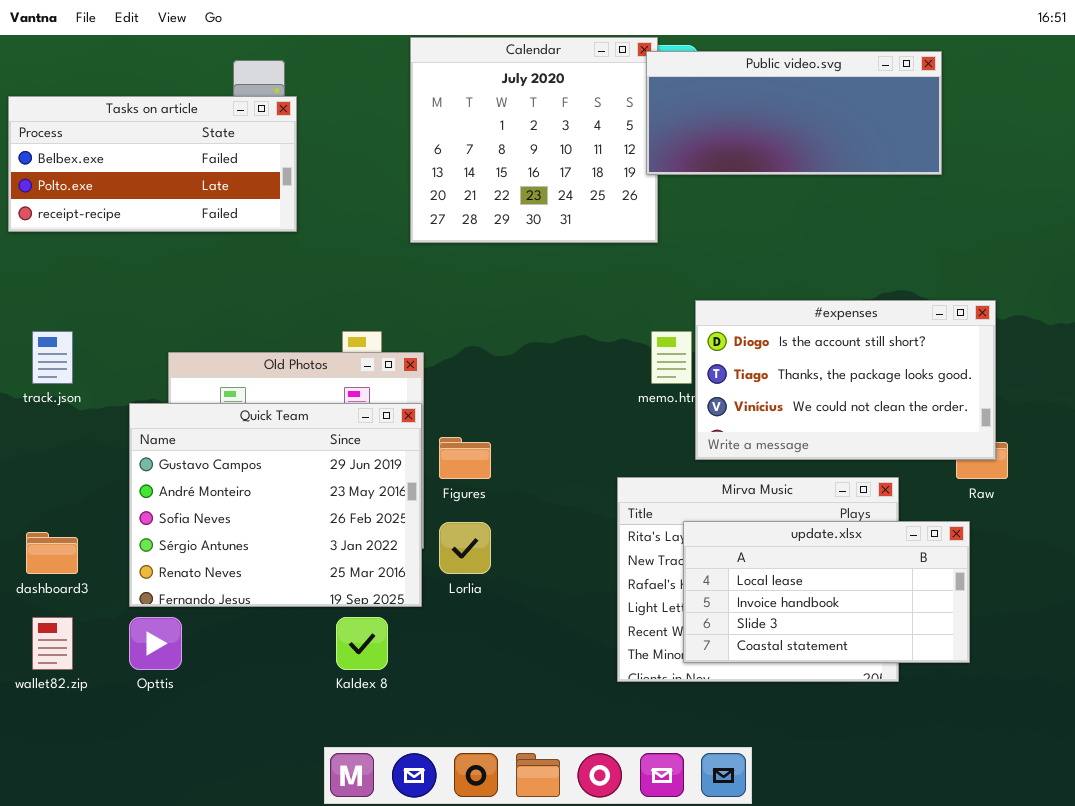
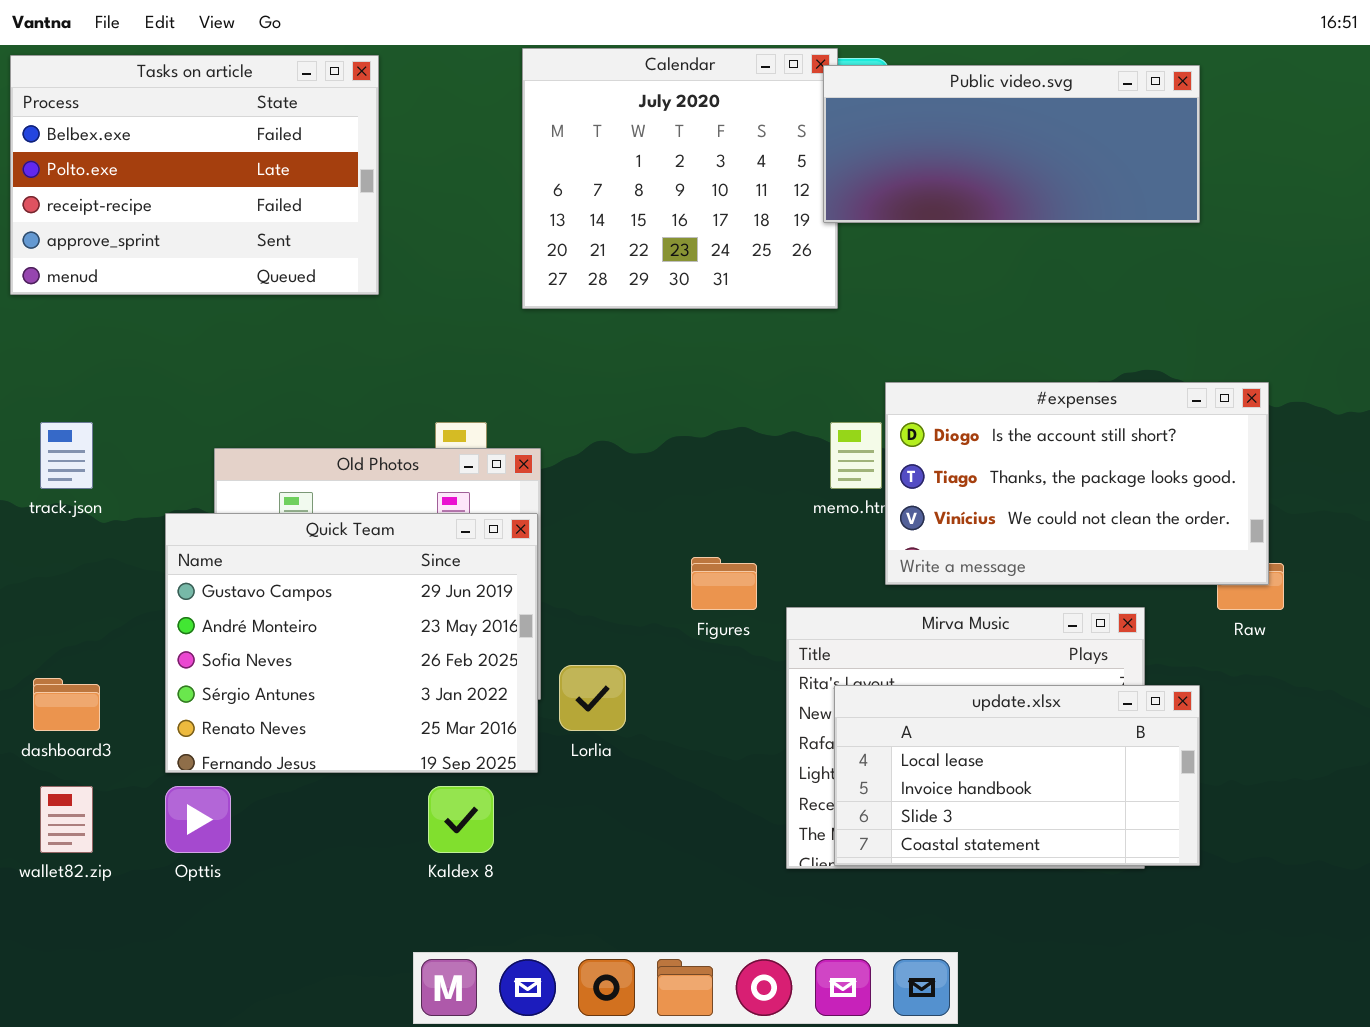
Tasks on article: [8,96,297,232] -> [10,55,379,295], resized
Figures: [439,437,491,479] -> [691,557,757,610], moved
update.xlsx: [683,521,970,663] -> [834,685,1200,866], moved

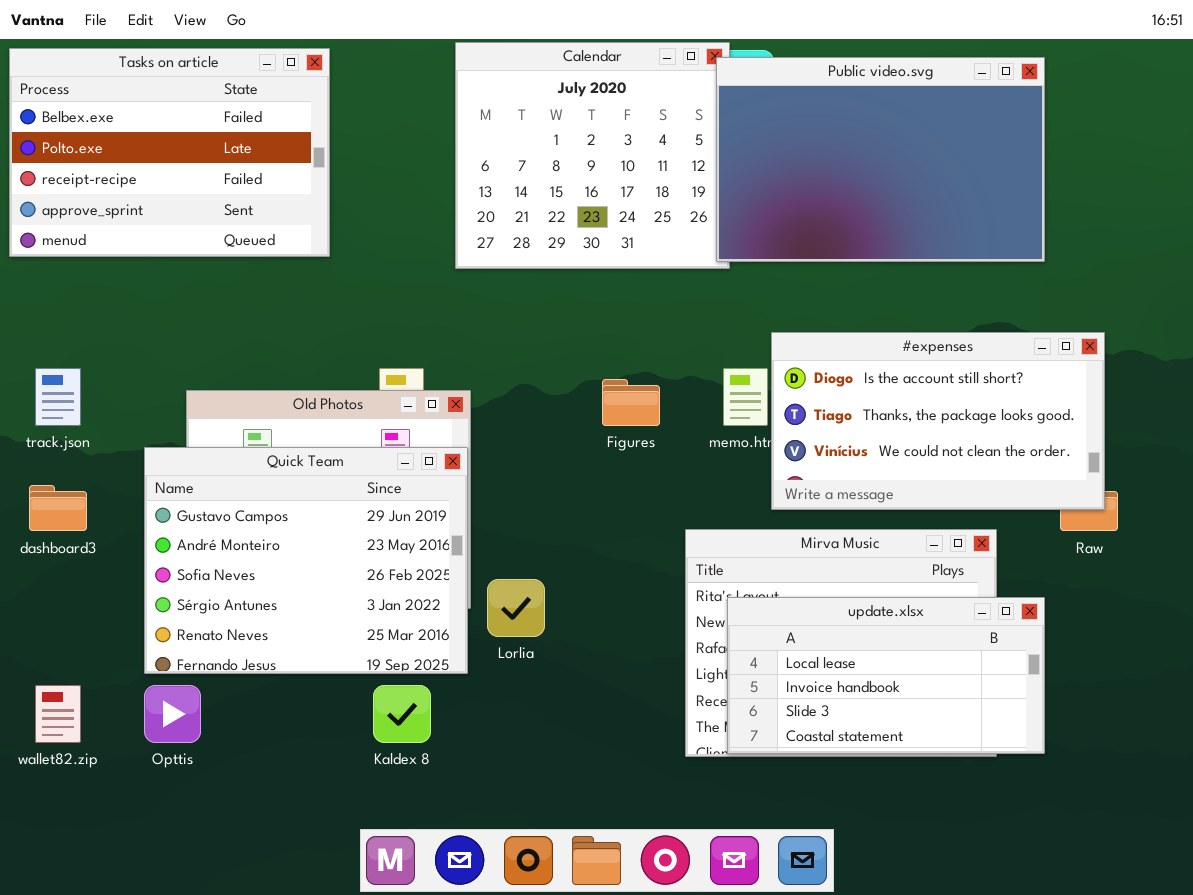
Public video.svg: [823,65,1200,223] -> [716,57,1045,262], resized
Figures: [691,557,757,610] -> [602,379,660,426], moved
dashboard3: [33,678,100,731] -> [29,485,87,531], moved

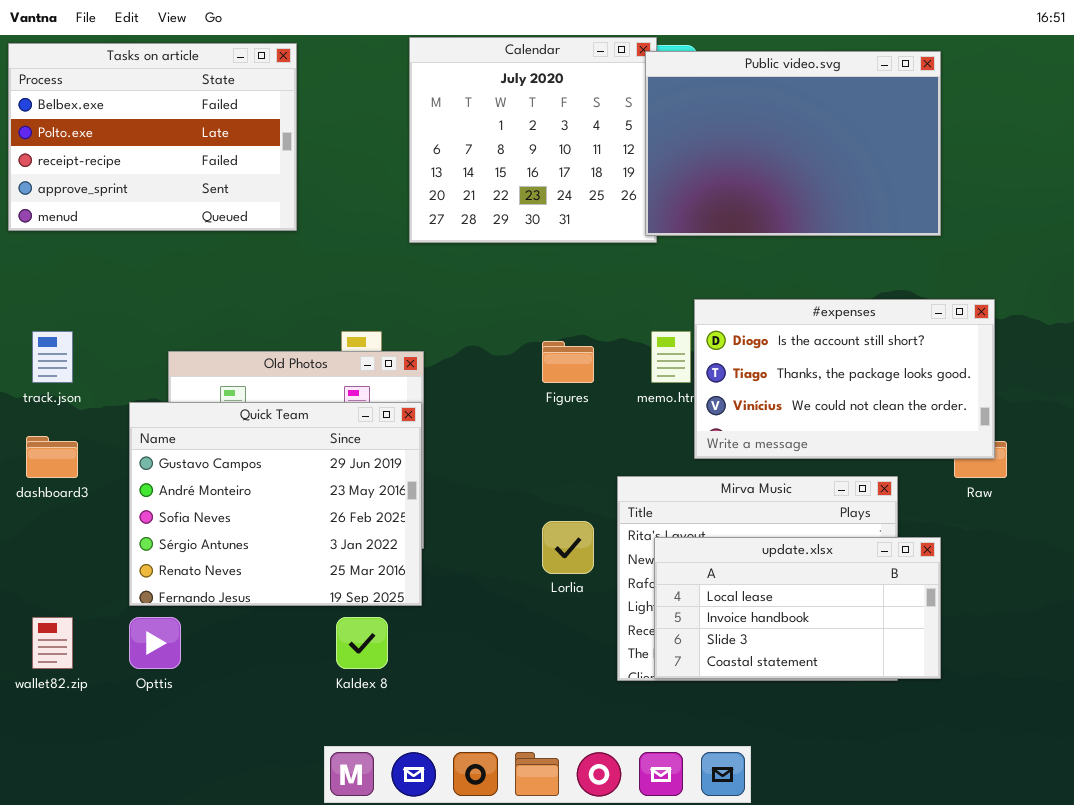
Lorlia: [487,579,545,637] -> [542,521,594,574], moved

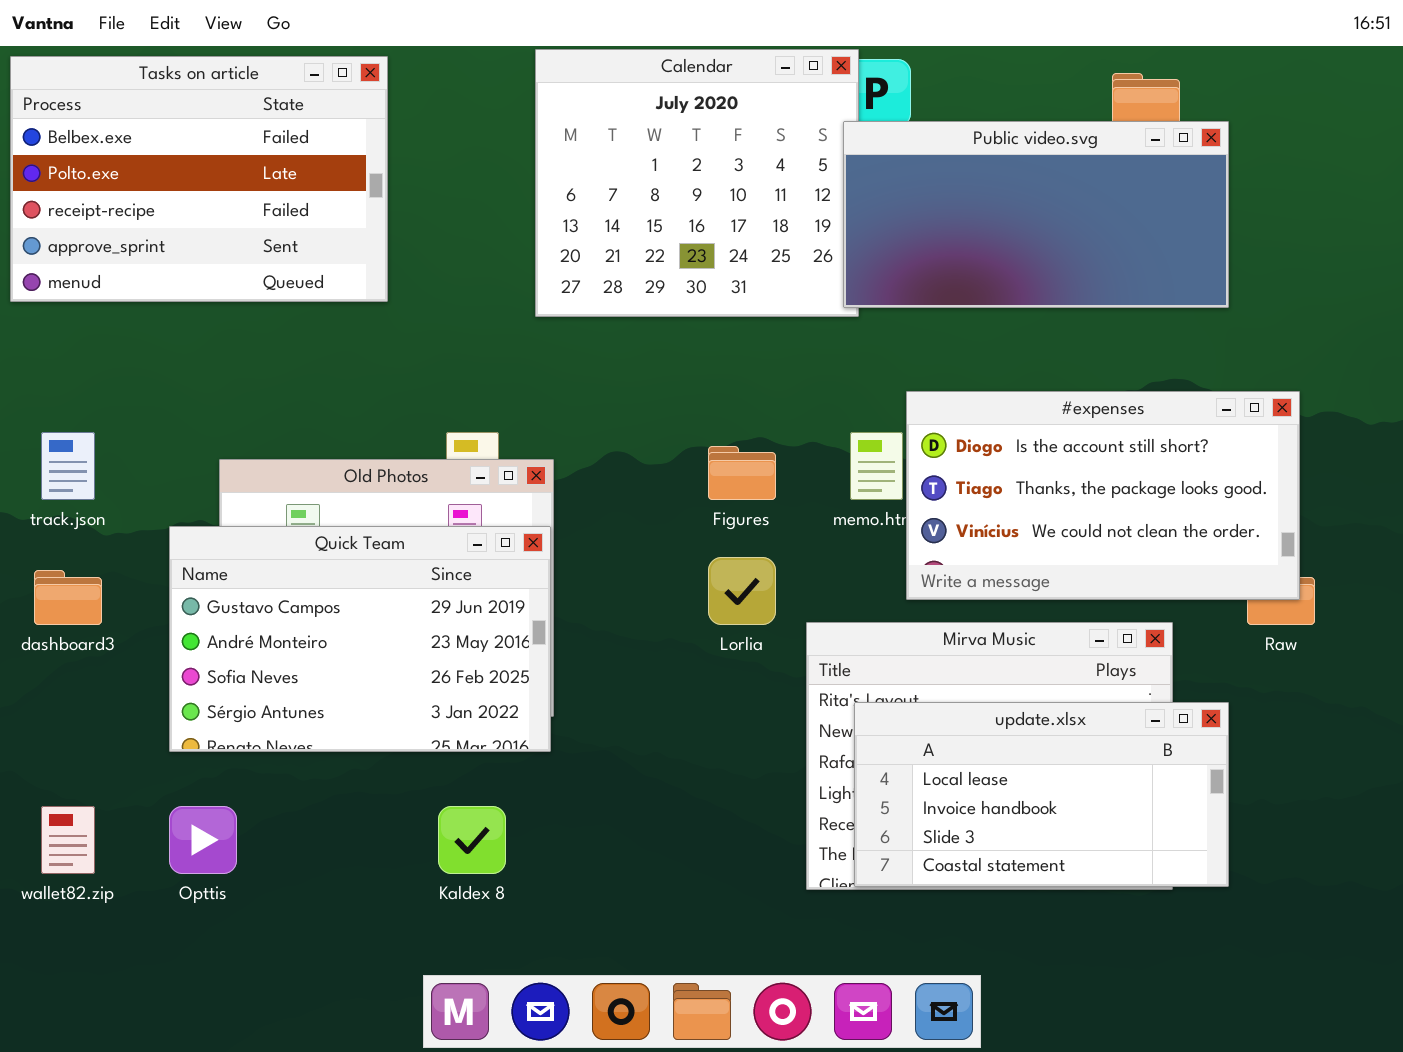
Public video.svg: [645,51,941,236] -> [843,121,1229,308], resized
Quick Team: [129,402,422,606] -> [169,526,551,752], resized
Lorlia: [542,521,594,574] -> [708,557,776,625], moved

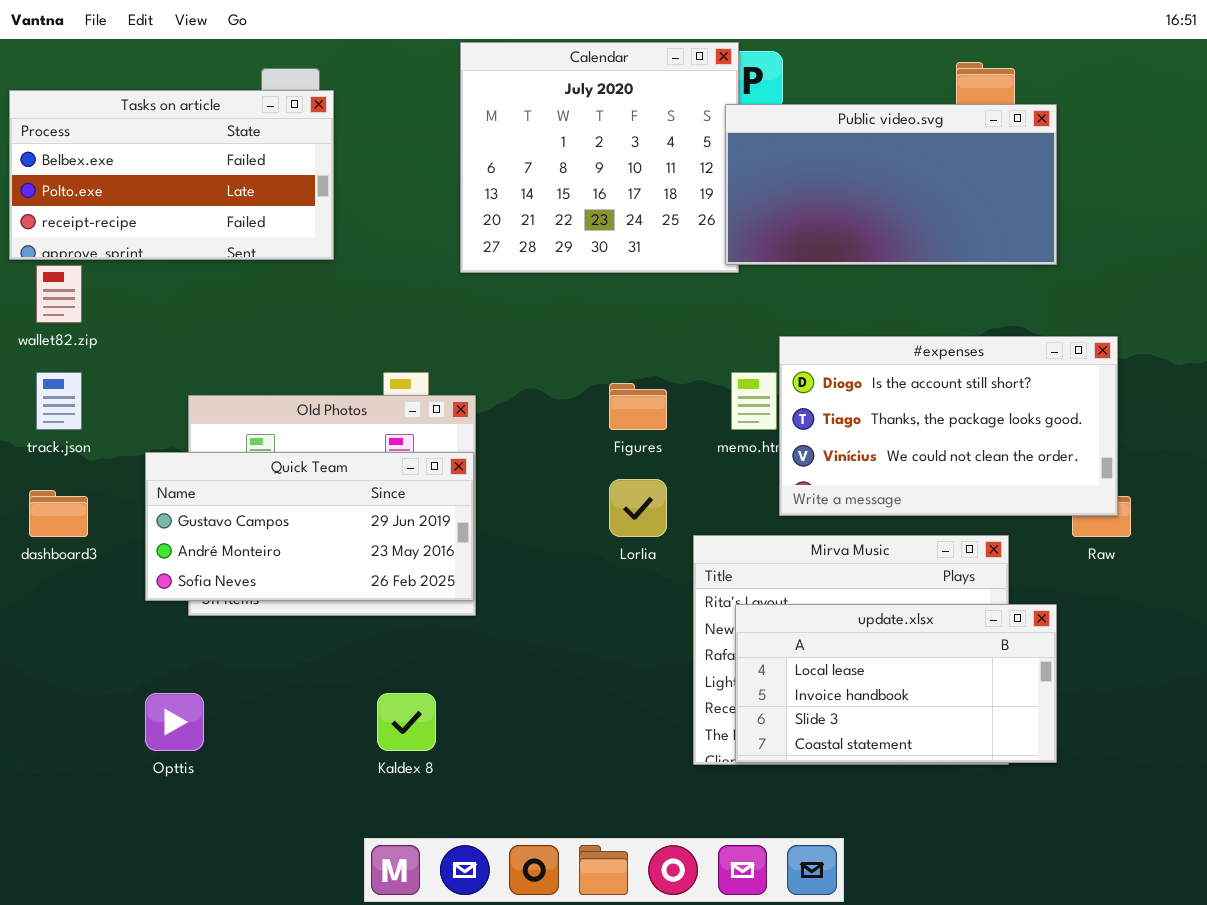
Tasks on article: [10,56,388,302] -> [9,90,334,260], resized
Quick Team: [169,526,551,752] -> [145,452,474,601], resized
wallet82.zip: [41,806,95,874] -> [36,265,82,323], moved

